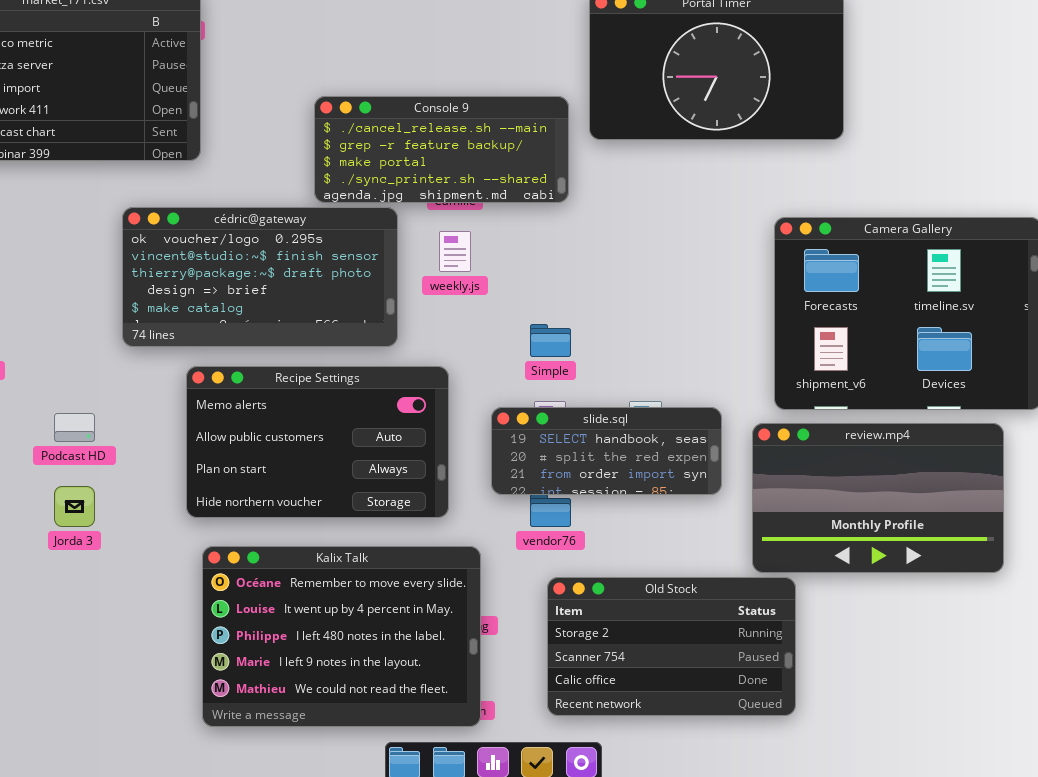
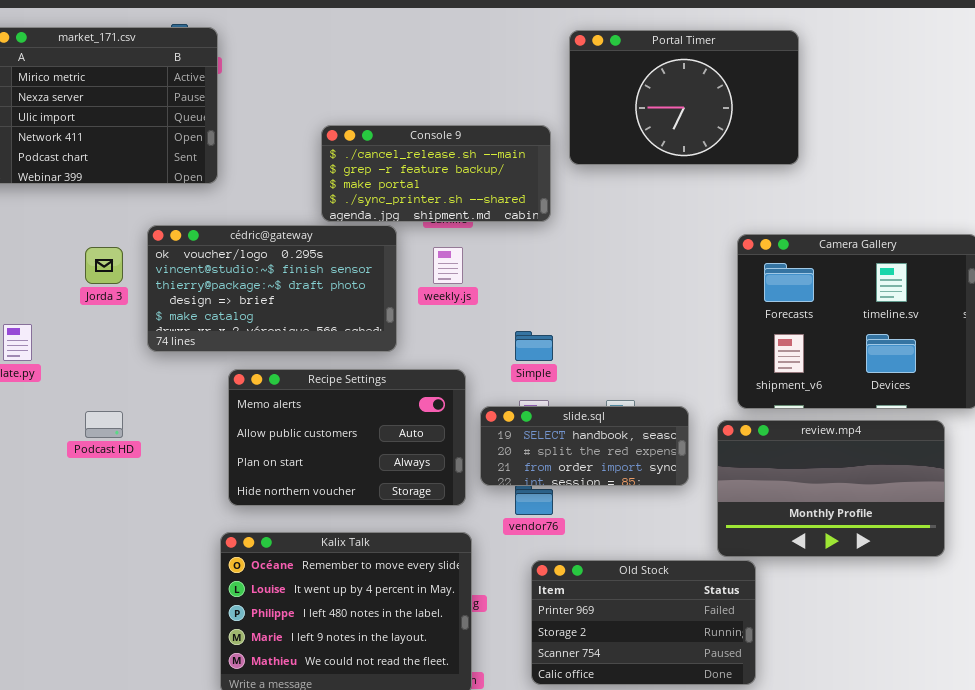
Recipe Settings: [186,366,449,518] -> [228,369,466,506], moved
Jorda 3: [54,486,95,527] -> [85,247,123,284], moved
Old Stock: [547,577,796,716] -> [531,560,756,685], scrolled up 1 row

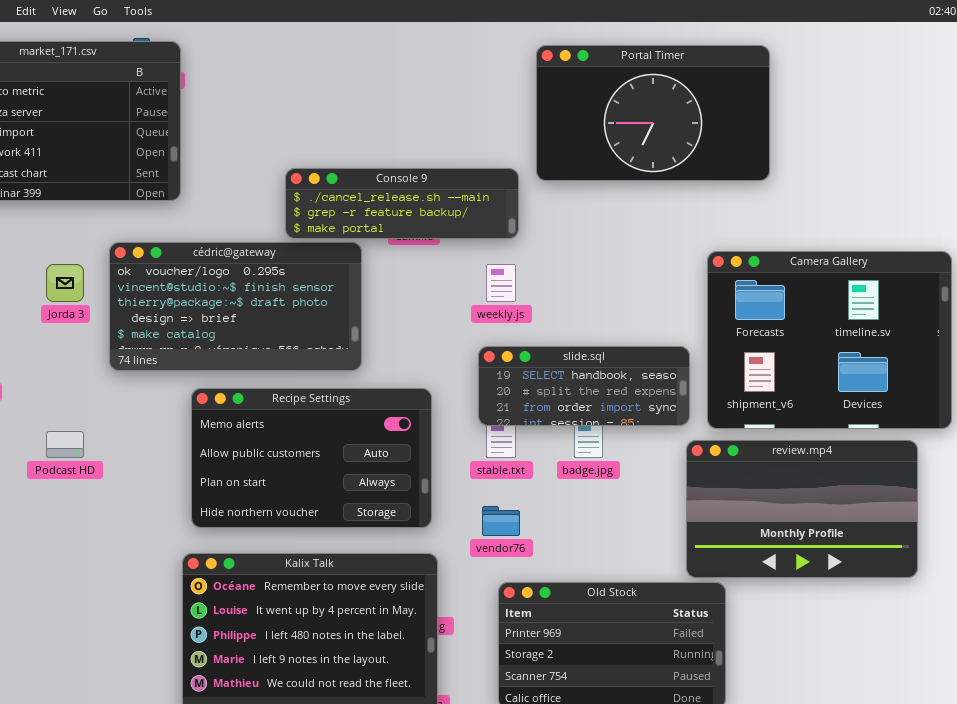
Console 9: [321,125,551,222] -> [285,168,519,239], resized
weekly.js: [433,247,463,284] -> [486,264,516,302], moved
slide.sql: [480,406,689,486] -> [478,346,690,426], moved

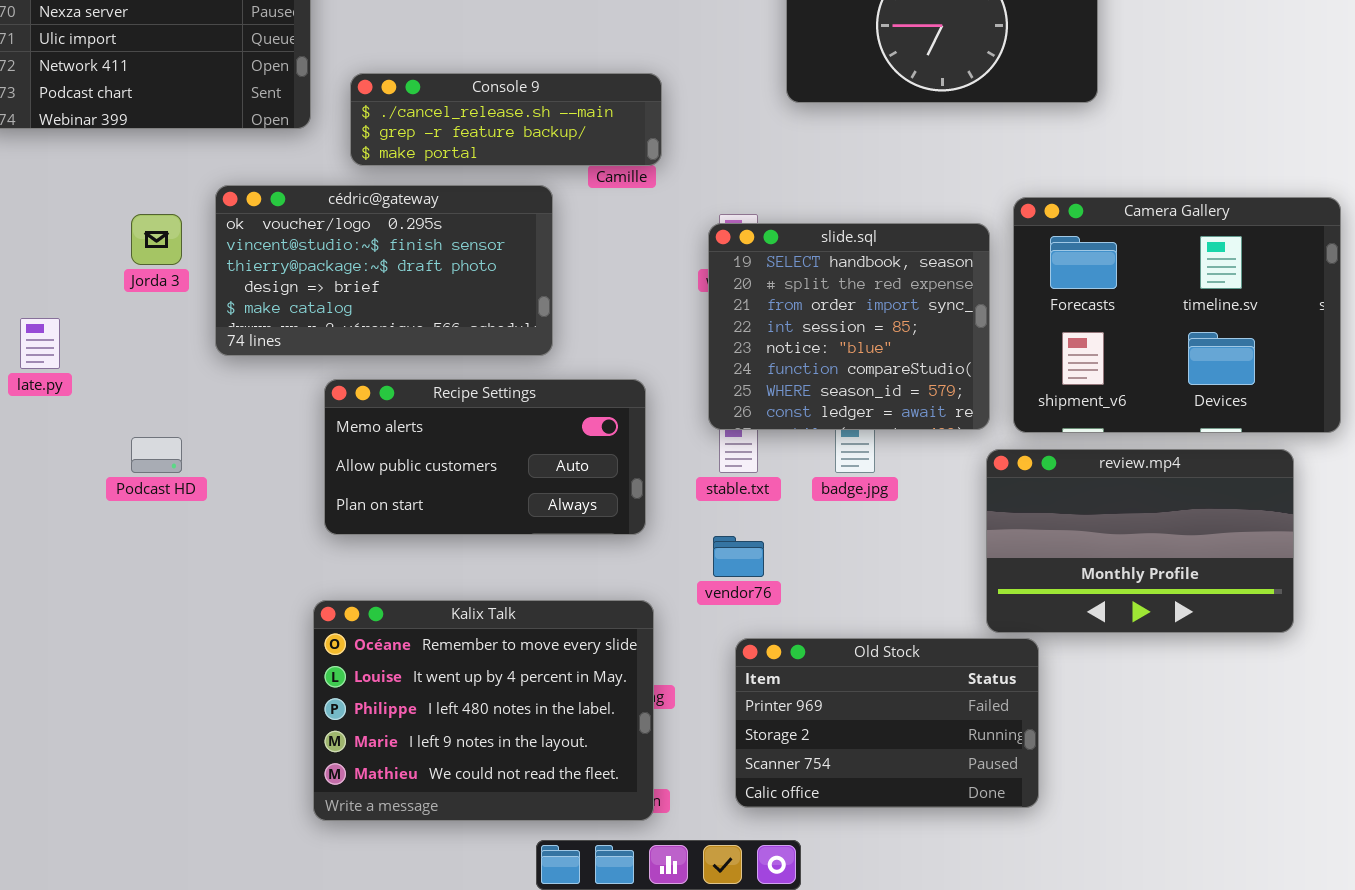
Console 9: [285,168,519,239] -> [350,73,662,166], moved
slide.sql: [478,346,690,426] -> [708,223,990,430], resized
Recipe Settings: [191,388,432,528] -> [324,379,646,535], resized

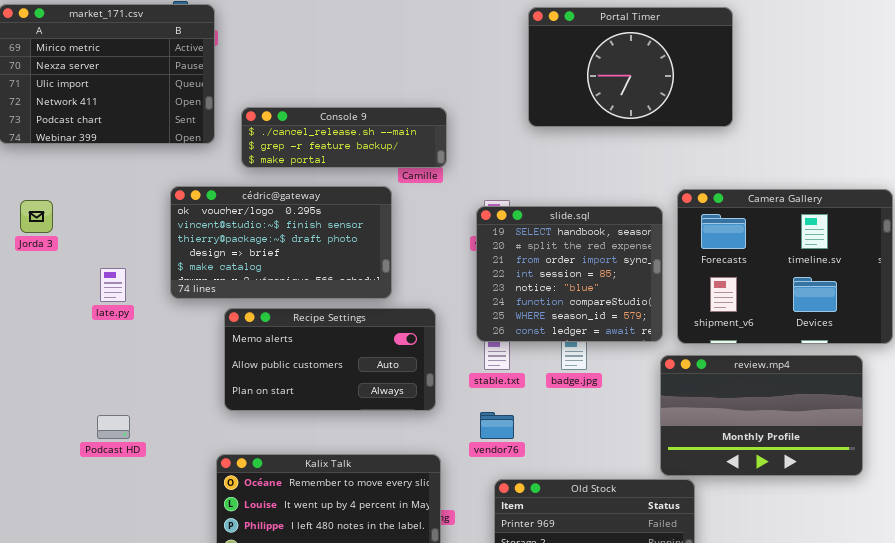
cédric@gateway: [215,185,553,356] -> [170,186,392,299], moved
Jorda 3: [131,214,182,265] -> [20,200,53,233], moved
late.py: [20,318,60,369] -> [100,268,126,302], moved
Podcast HD: [131,437,182,473] -> [97,415,130,439], moved

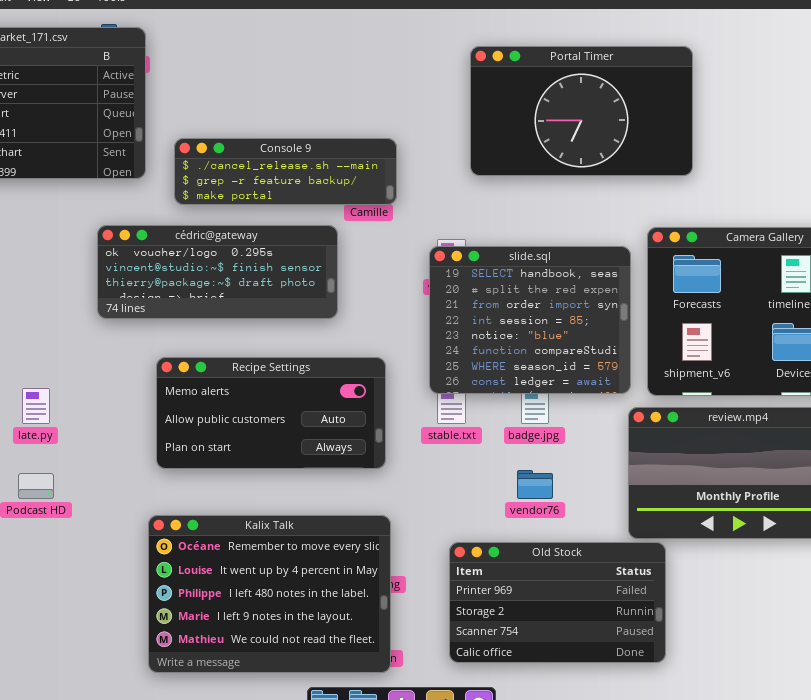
Portal Timer: [528,7,733,127] -> [470,46,693,176], moved
cédric@gateway: [170,186,392,299] -> [97,225,338,319], resized
late.py: [100,268,126,302] -> [22,388,50,424], moved
vendor76: [480,412,514,439] -> [517,470,553,499], moved

